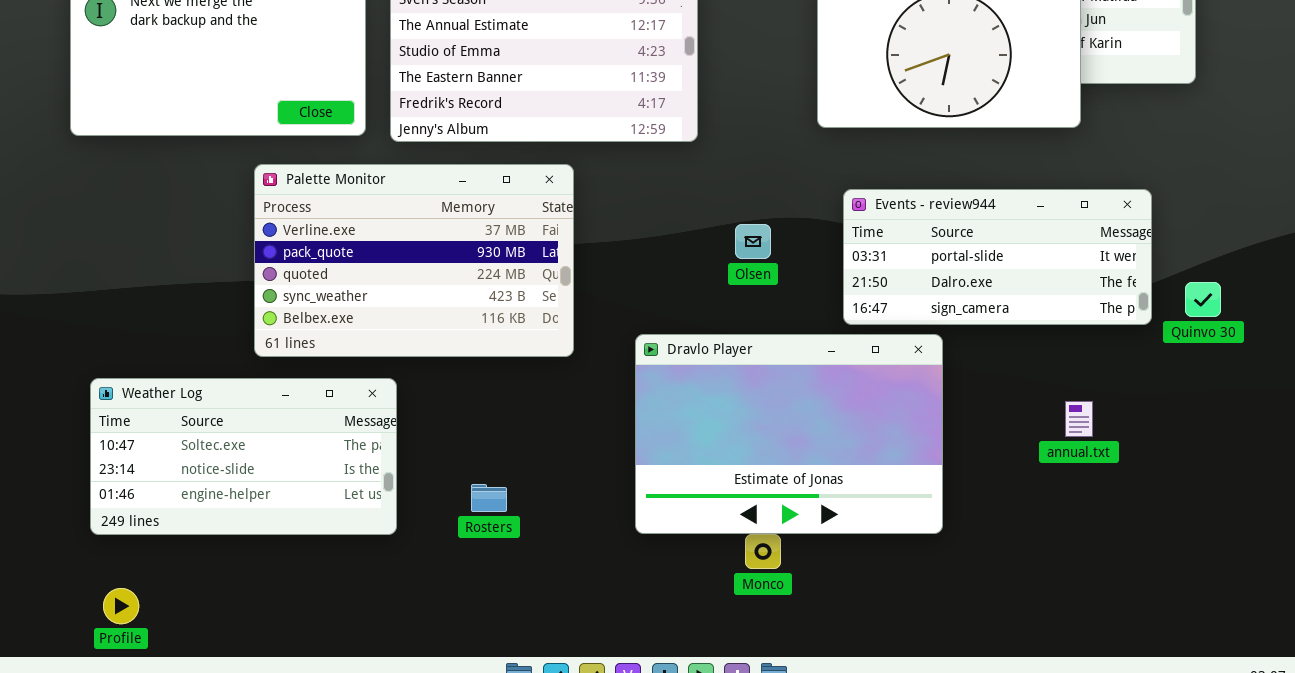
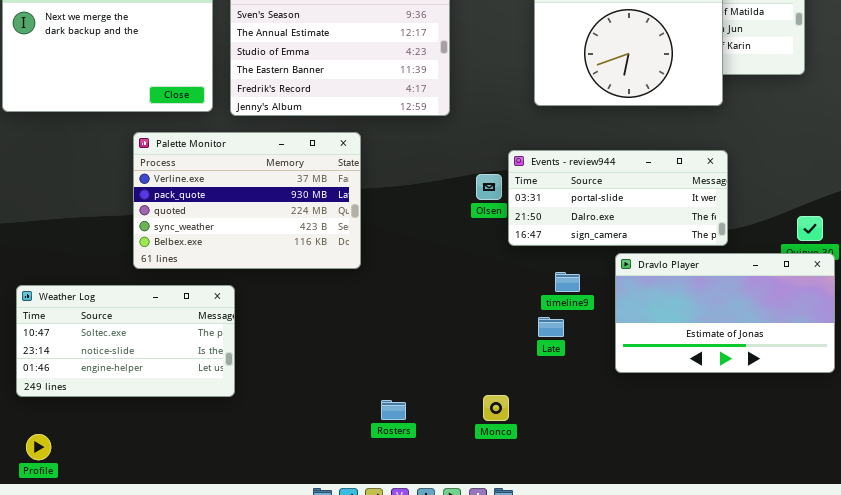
Events - review944: [843,189,1152,325] -> [508,150,728,246], moved
Dravlo Player: [635,334,943,534] -> [615,253,835,373], moved, resized
Rosters: [471,484,507,512] -> [381,400,406,420], moved

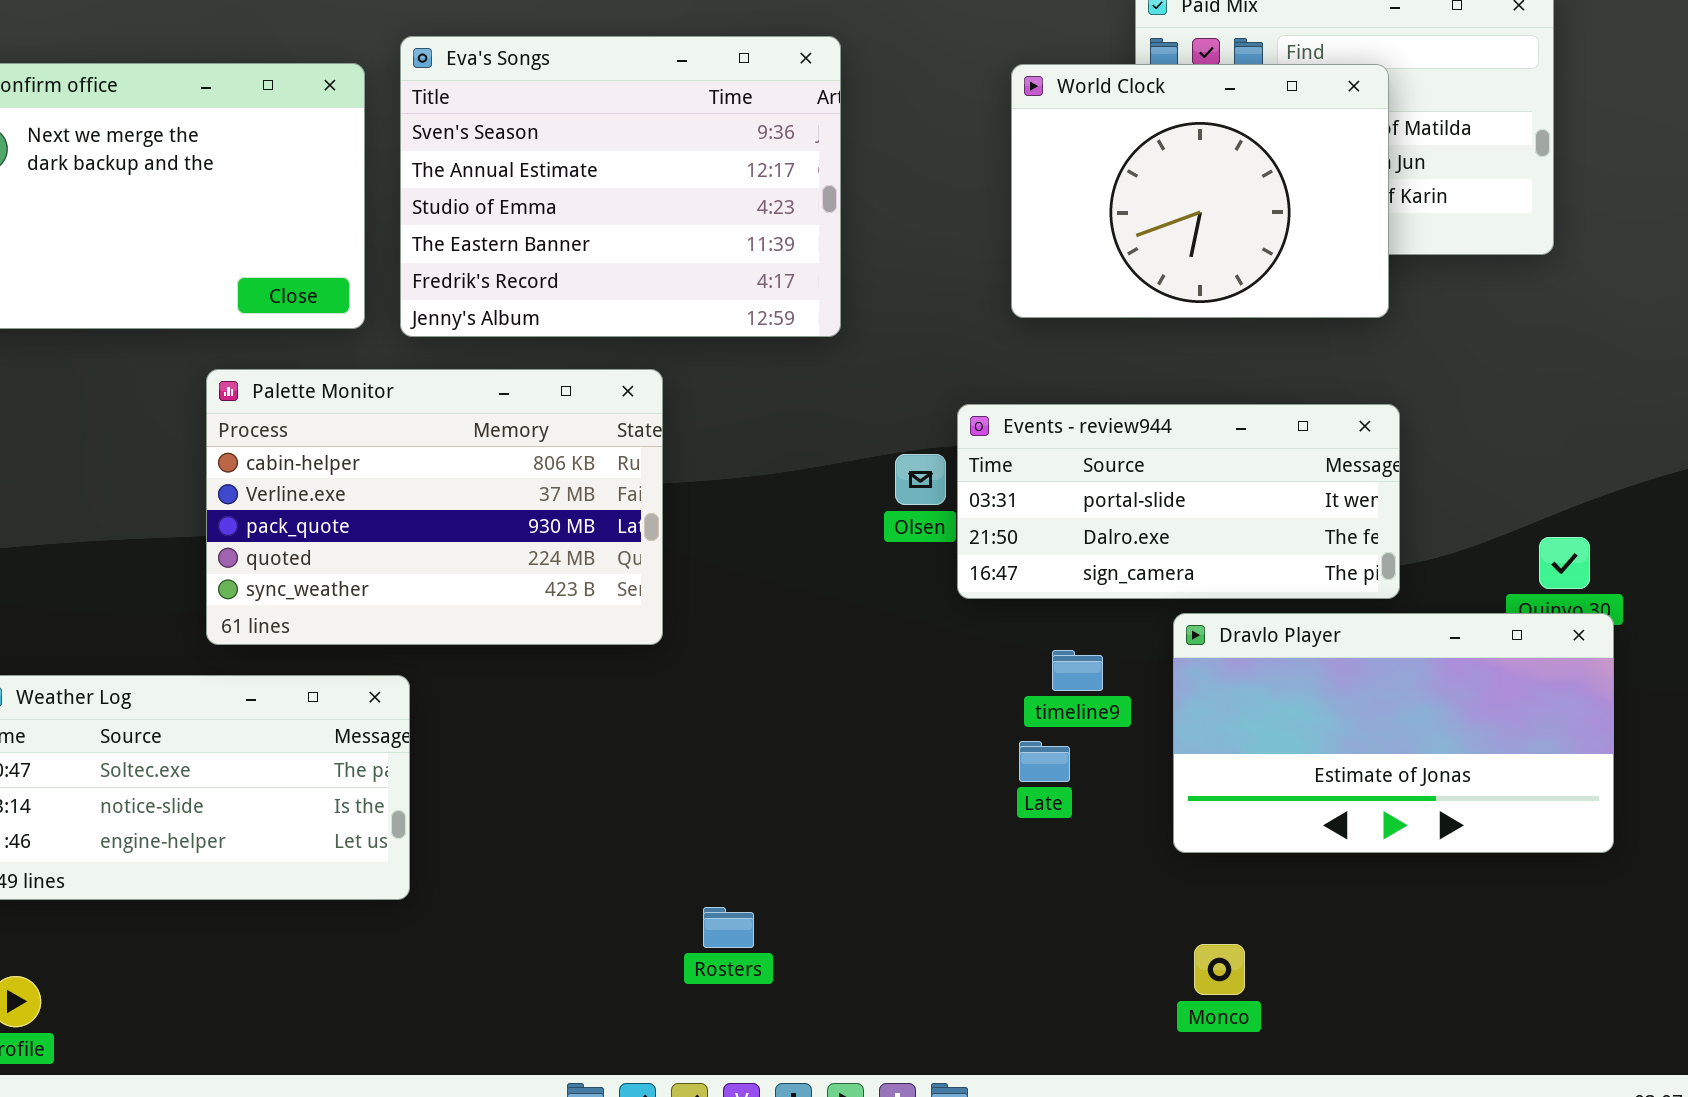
Palette Monitor: [133,132,361,269] -> [206,369,663,645], scrolled up 1 row
Monco: [483,395,509,421] -> [1194,944,1245,995], moved

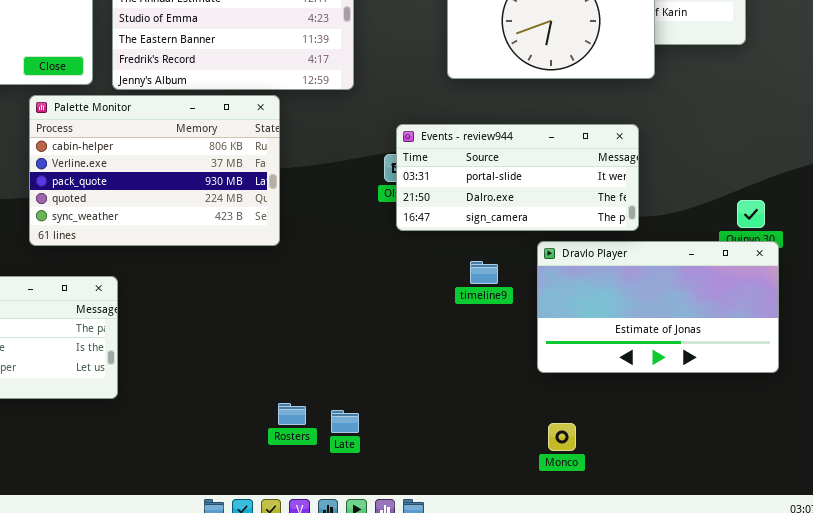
Palette Monitor: [206,369,663,645] -> [29,95,280,246], moved
Events - review944: [957,404,1400,599] -> [396,124,639,231], moved
Late: [1019,741,1070,782] -> [331,410,359,433], moved

